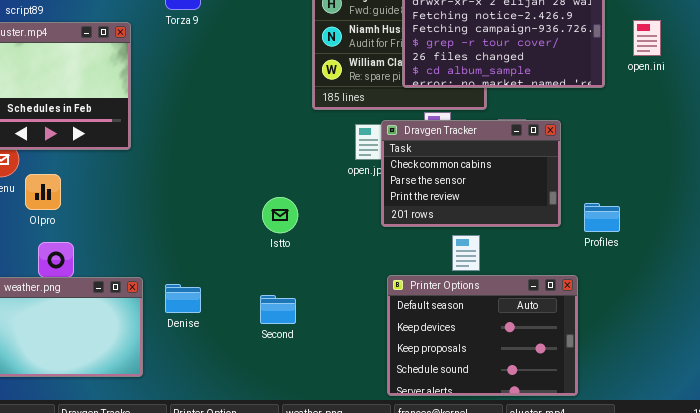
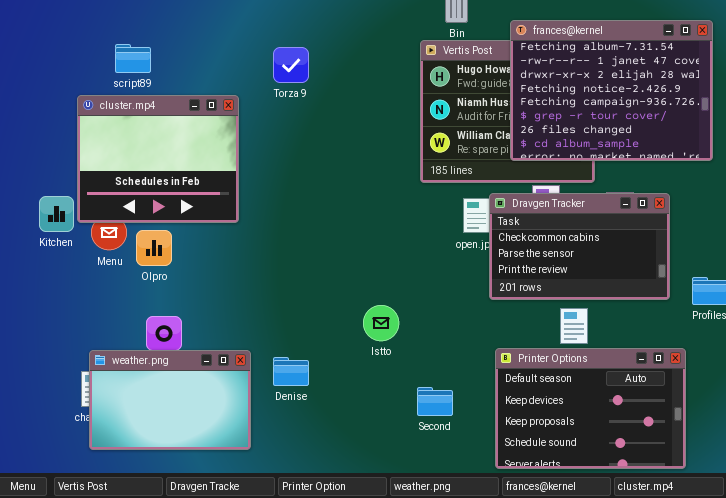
Olpro: [25,174,61,210] -> [136,230,172,266], moved
Istto: [262,197,298,233] -> [363,305,399,341], moved
Second: [260,295,296,324] -> [417,387,453,416], moved

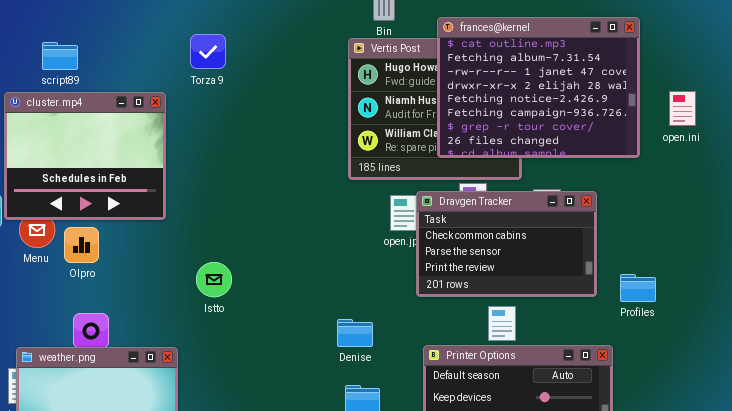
frances@kernel: [510,20,713,161] -> [437,17,640,158], scrolled up 1 row
Torza 9: [273,47,309,83] -> [190,34,226,69], moved
Istto: [363,305,399,341] -> [196,262,232,297], moved
Denise: [273,357,309,386] -> [337,319,373,347], moved

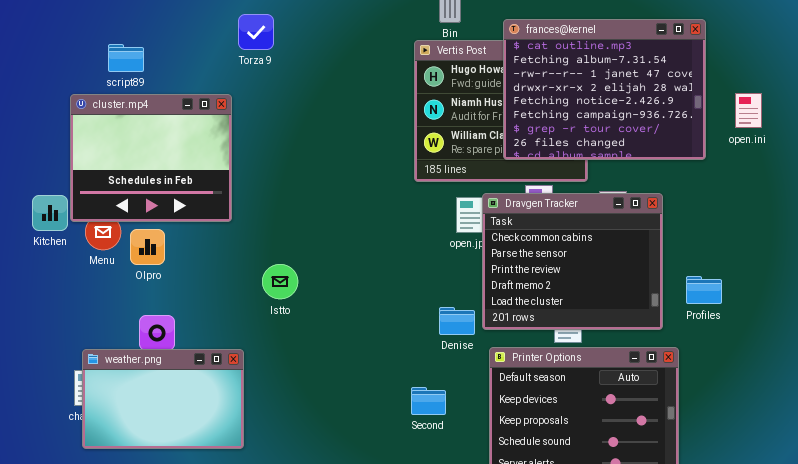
Torza 9: [190,34,226,69] -> [238,14,274,50], moved
Dravgen Tracker: [416,191,597,297] -> [482,193,663,330], resized
Denise: [337,319,373,347] -> [439,307,475,335], moved

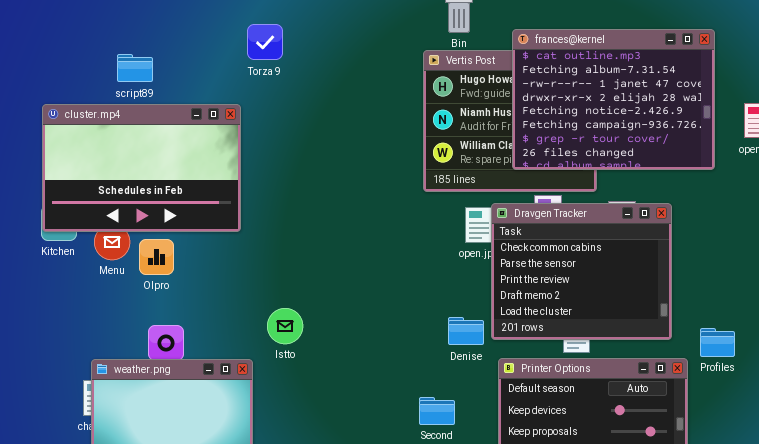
cluster.mp4: [70,94,232,222] -> [42,104,241,232], resized
Istto: [262,264,298,299] -> [267,308,303,344], moved
Profiles: [686,276,722,304] -> [700,328,735,357], moved

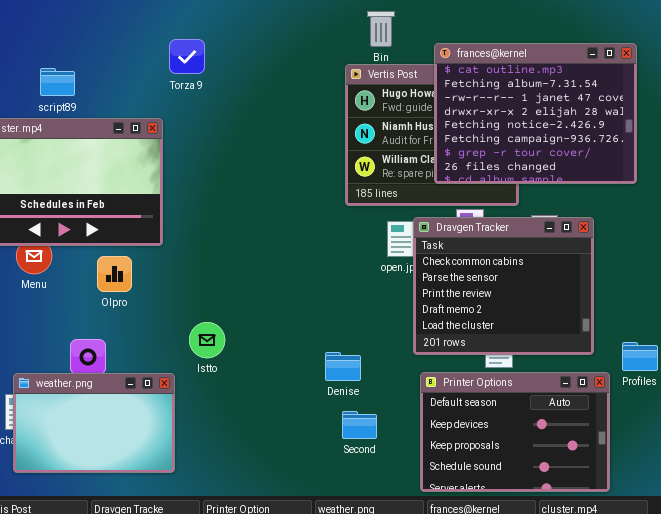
Olpro: [139,239,174,275] -> [97,256,132,292], moved
Denise: [448,317,484,345] -> [325,352,361,381], moved

